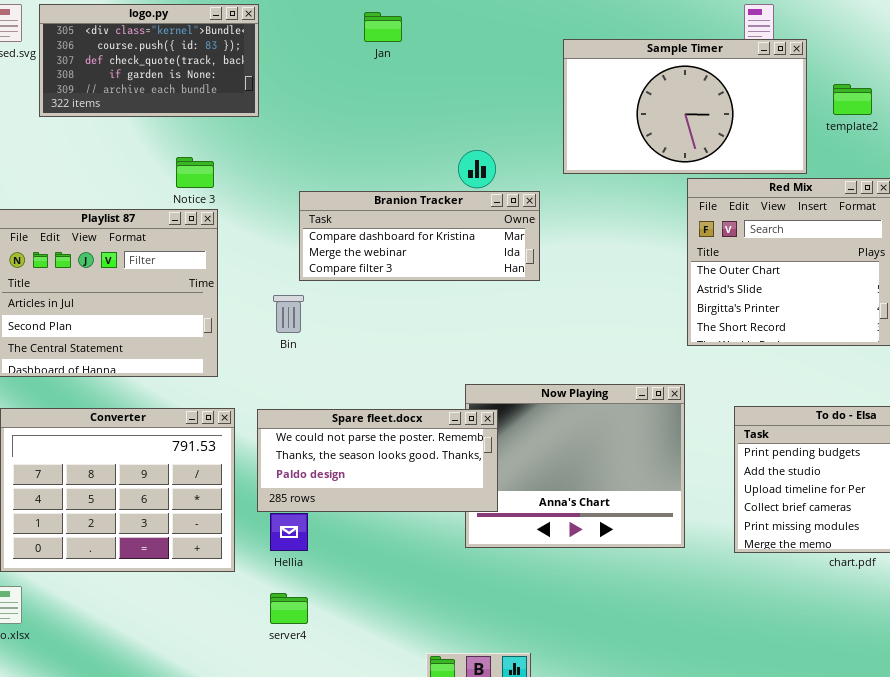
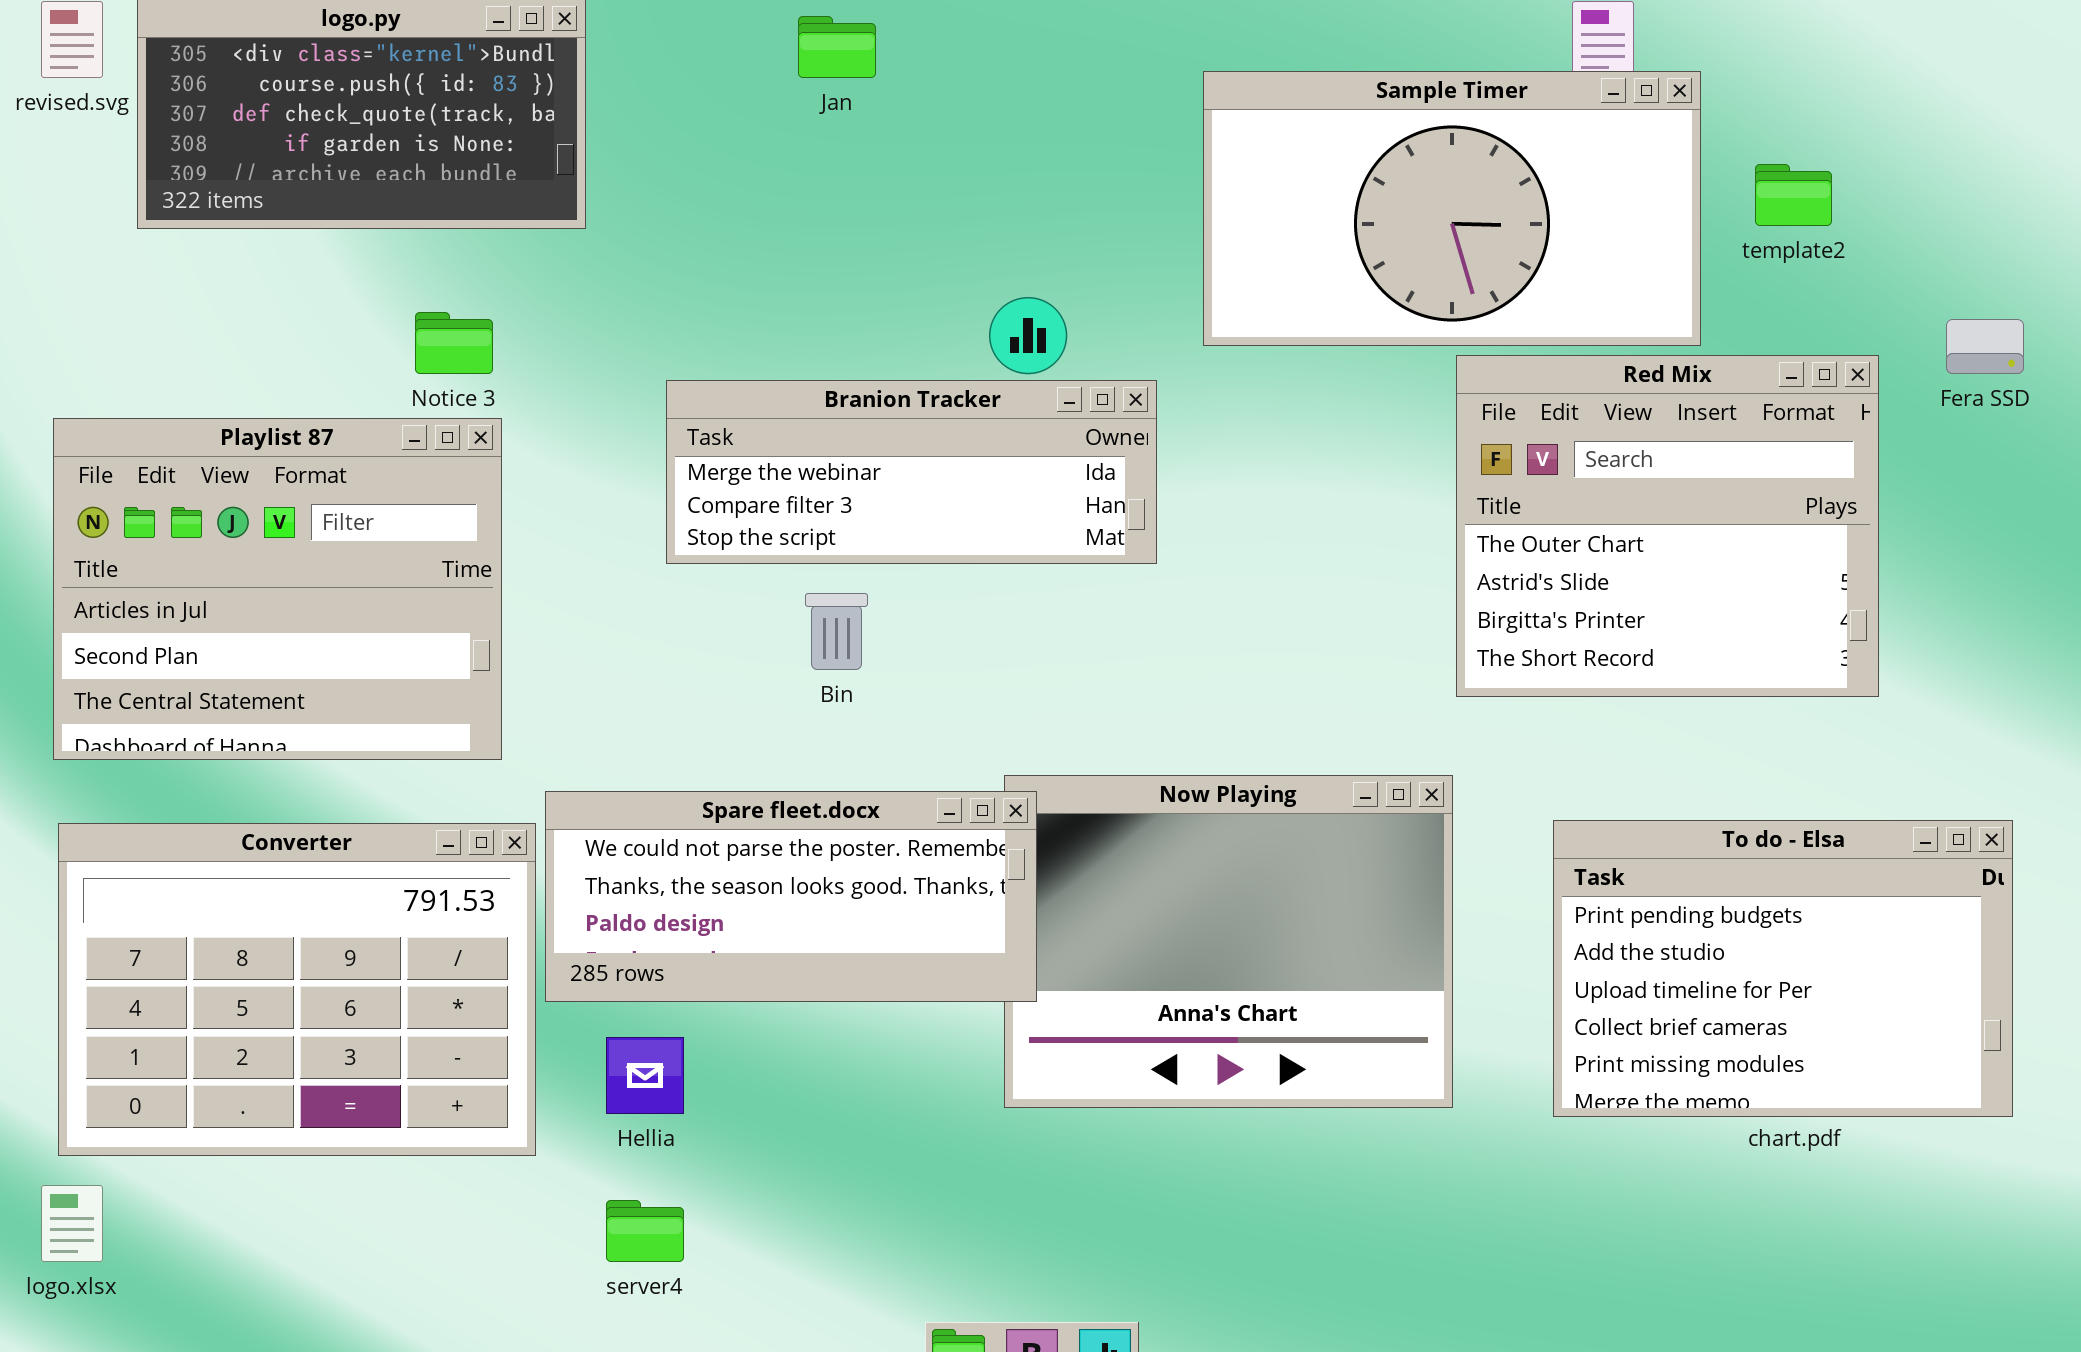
Branion Tracker: [299,191,540,281] -> [666,380,1157,564], scrolled down 1 row
Bin: [273,295,304,333] -> [805,593,868,670], moved
Spare fleet.docx: [257,409,498,512] -> [545,791,1037,1002], moved

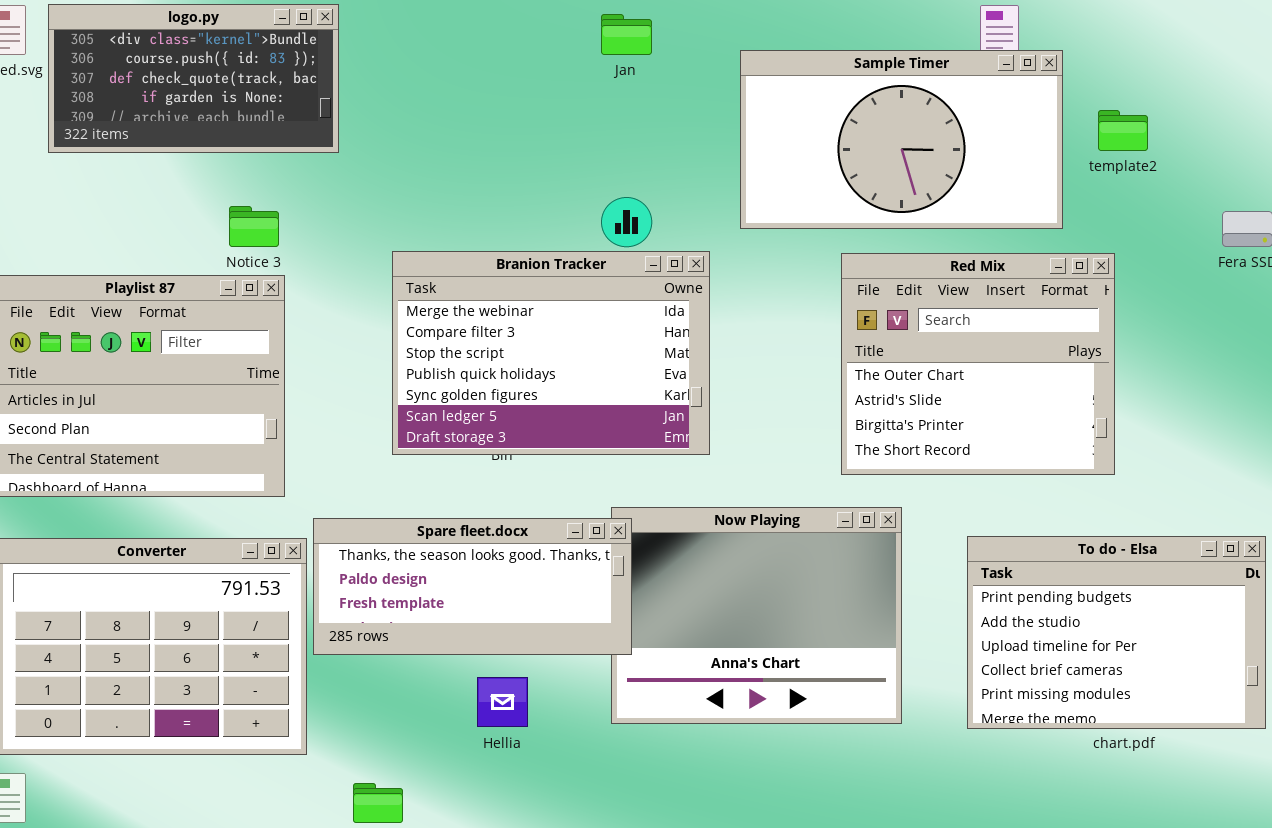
Jan: [798,16,876,78] -> [601,14,652,55], moved
Red Mix: [1456,355,1879,697] -> [841,253,1115,475], moved
Branion Tracker: [666,380,1157,564] -> [392,251,710,455], resized
Spare fleet.docx: [545,791,1037,1002] -> [313,518,632,655], scrolled down 1 row
Hellia: [606,1037,684,1114] -> [477,677,528,727], moved

